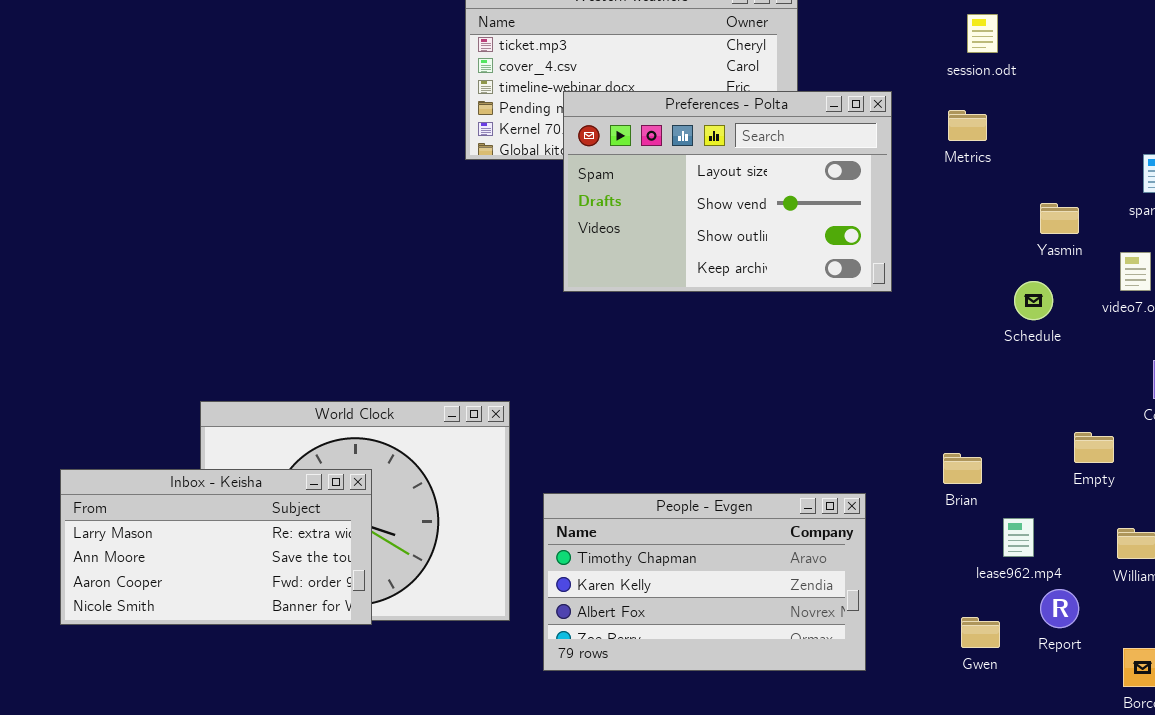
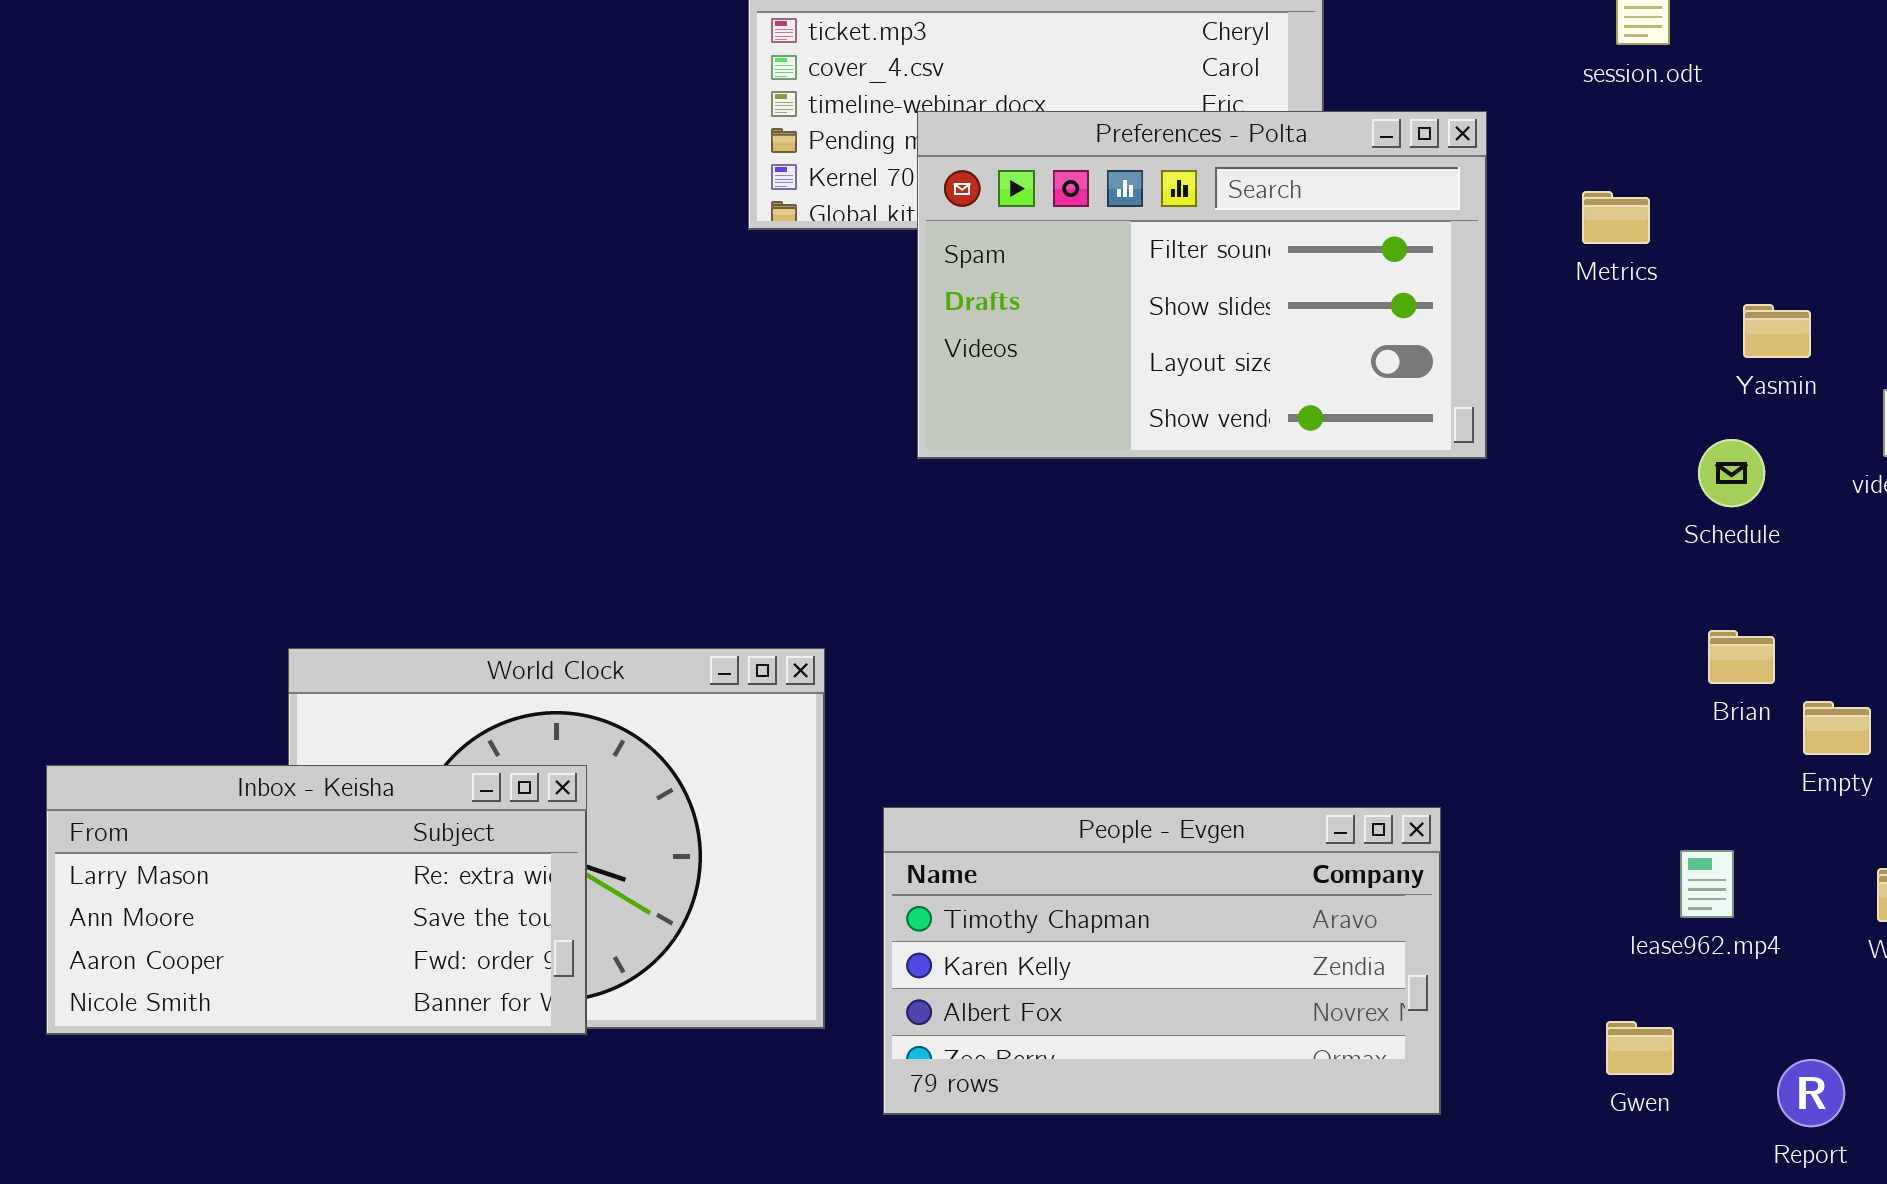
Preferences - Polta: [563,91,892,292] -> [917,111,1487,459], scrolled up 2 rows
Metrics: [948,110,987,141] -> [1582,191,1650,244], moved
Brian: [943,453,982,484] -> [1708,630,1775,684], moved
Report: [1040,589,1079,628] -> [1777,1059,1845,1127], moved

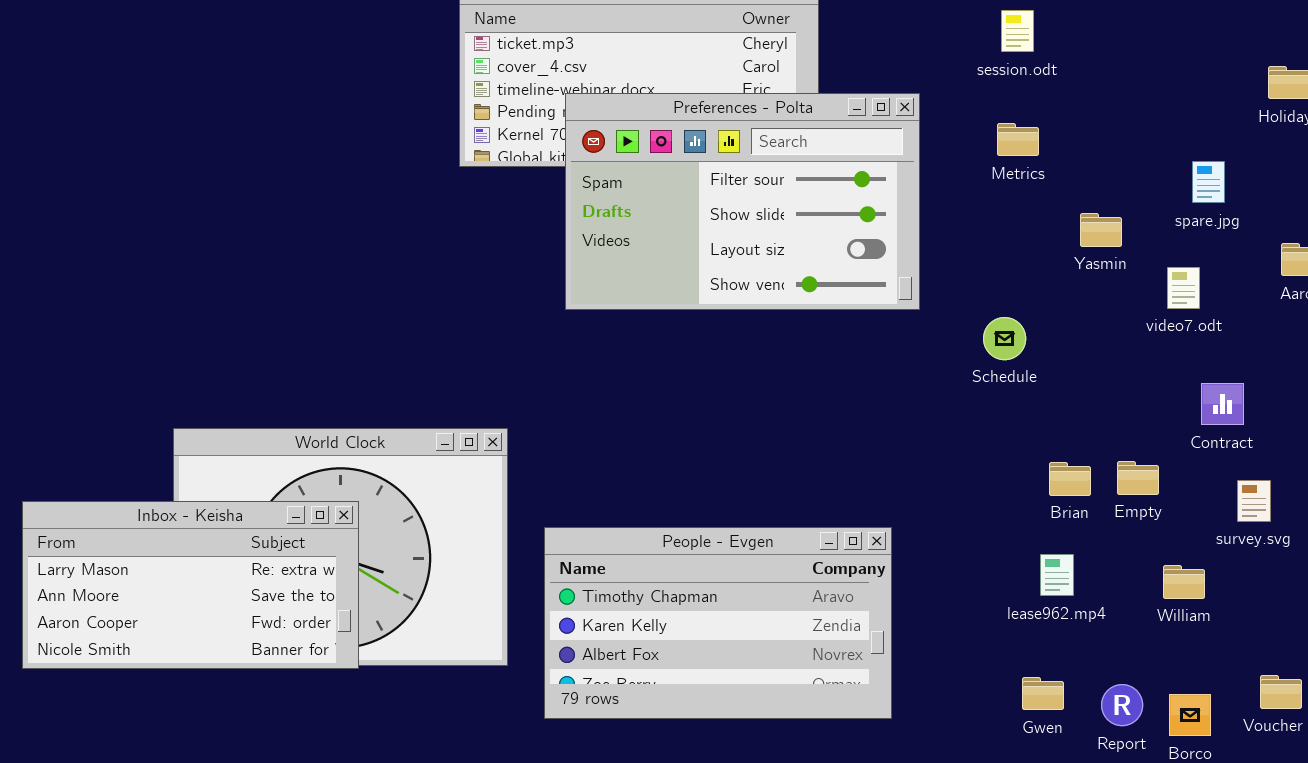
Metrics: [1582,191,1650,244] -> [997,123,1039,156], moved
Schedule: [1698,439,1765,507] -> [983,317,1026,360], moved
Brian: [1708,630,1775,684] -> [1049,462,1091,496], moved
Gwen: [1606,1021,1674,1075] -> [1022,677,1064,710], moved

